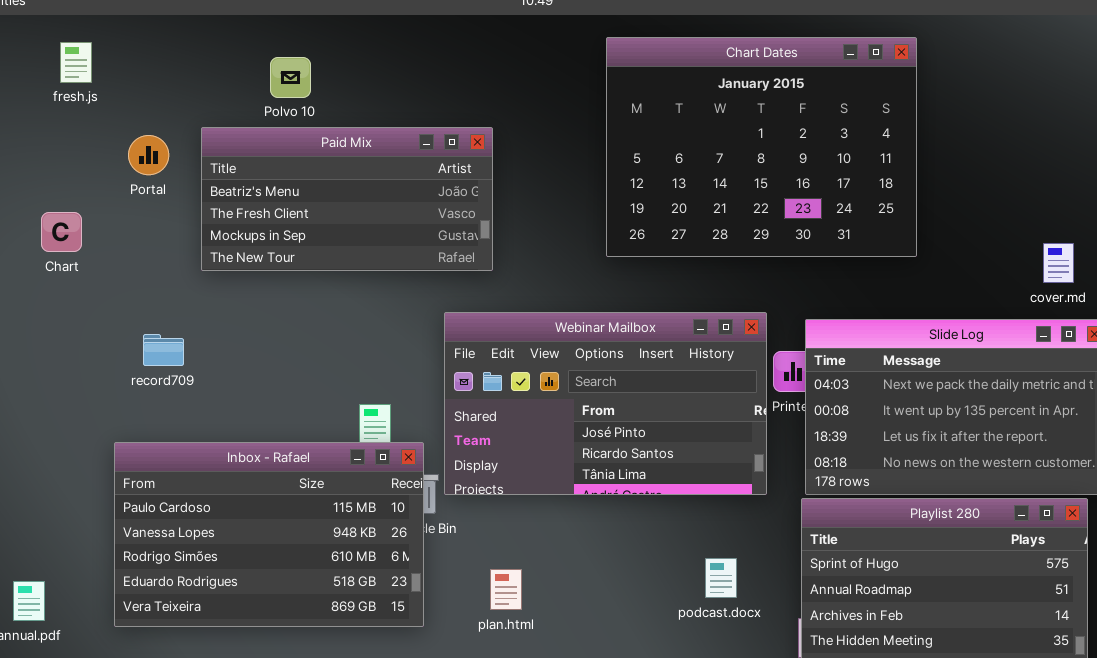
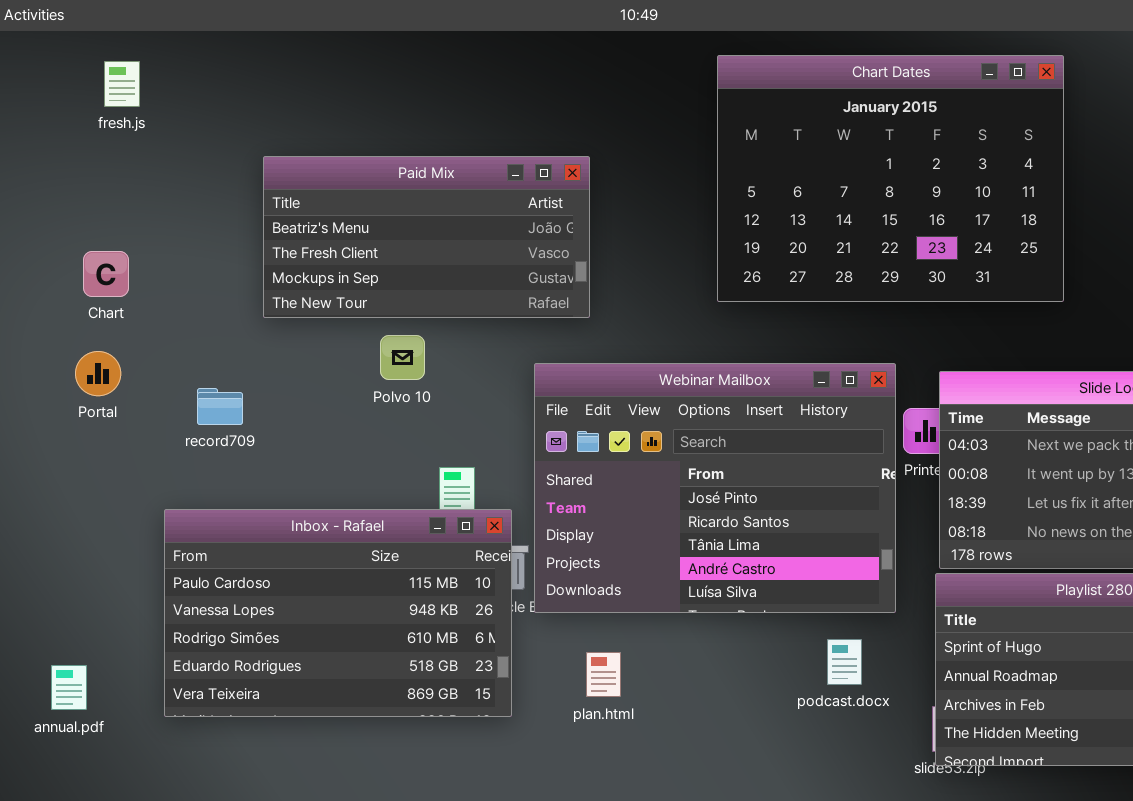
Polvo 10: [270,57,311,98] -> [380,335,425,380], moved
Portal: [128,135,169,175] -> [75,351,121,396], moved
Webinar Mailbox: [444,312,767,495] -> [534,363,896,613], resized

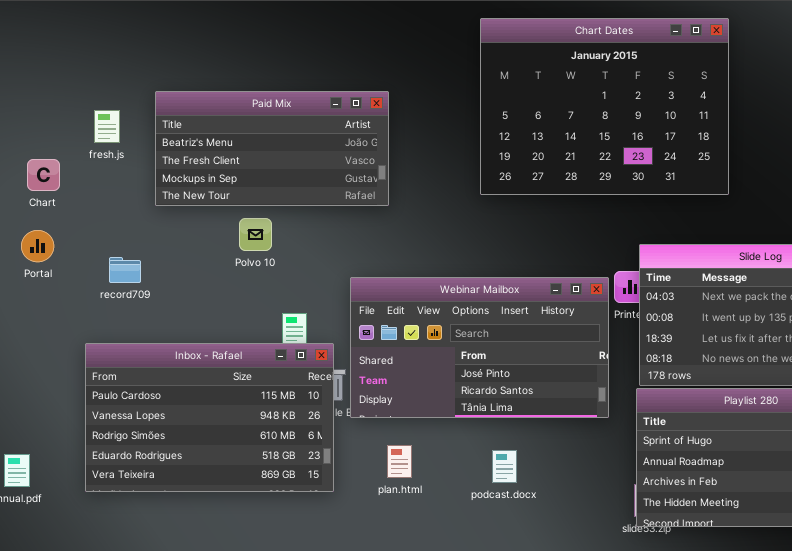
fresh.js: [104,61,140,107] -> [94,110,120,143], moved
Webinar Mailbox: [534,363,896,613] -> [350,277,609,418], resized
podcast.docx: [827,639,862,685] -> [492,450,517,483], moved

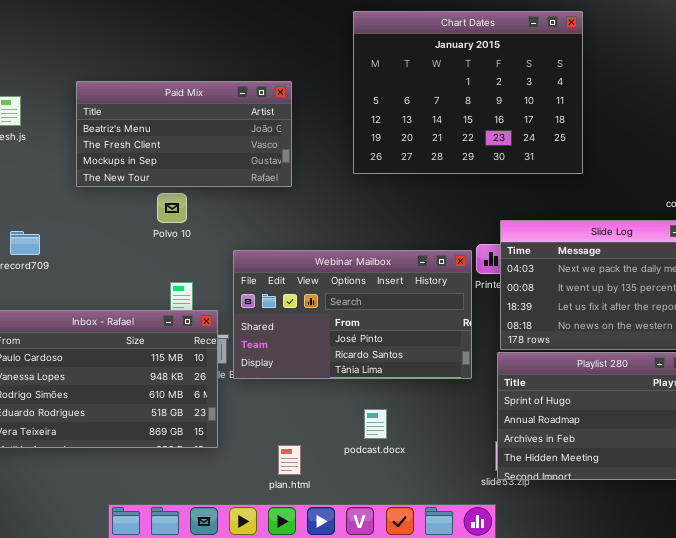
Paid Mix: [155,91,389,206] -> [76,81,292,187], moved
Polvo 10: [239,218,272,251] -> [157,193,187,223], moved
plan.html: [387,445,412,478] -> [278,445,301,475], moved

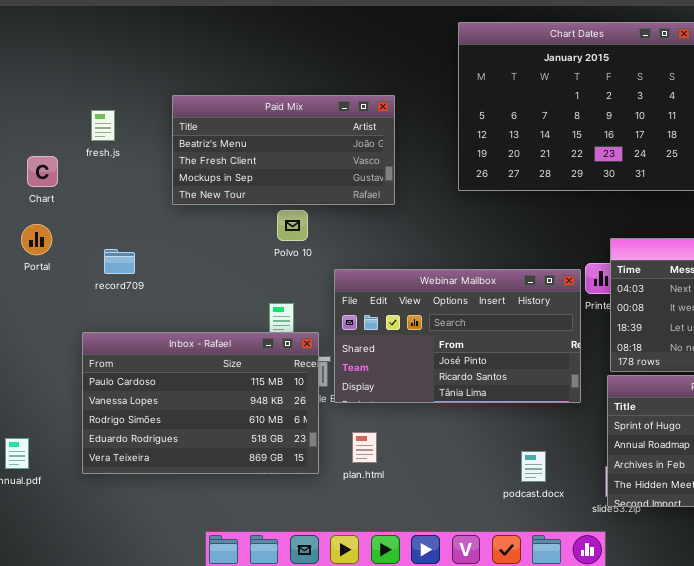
Polvo 10: [157,193,187,223] -> [277,210,308,241], moved
podcast.docx: [364,409,387,439] -> [521,451,546,482], moved
plan.html: [278,445,301,475] -> [352,432,377,463], moved

